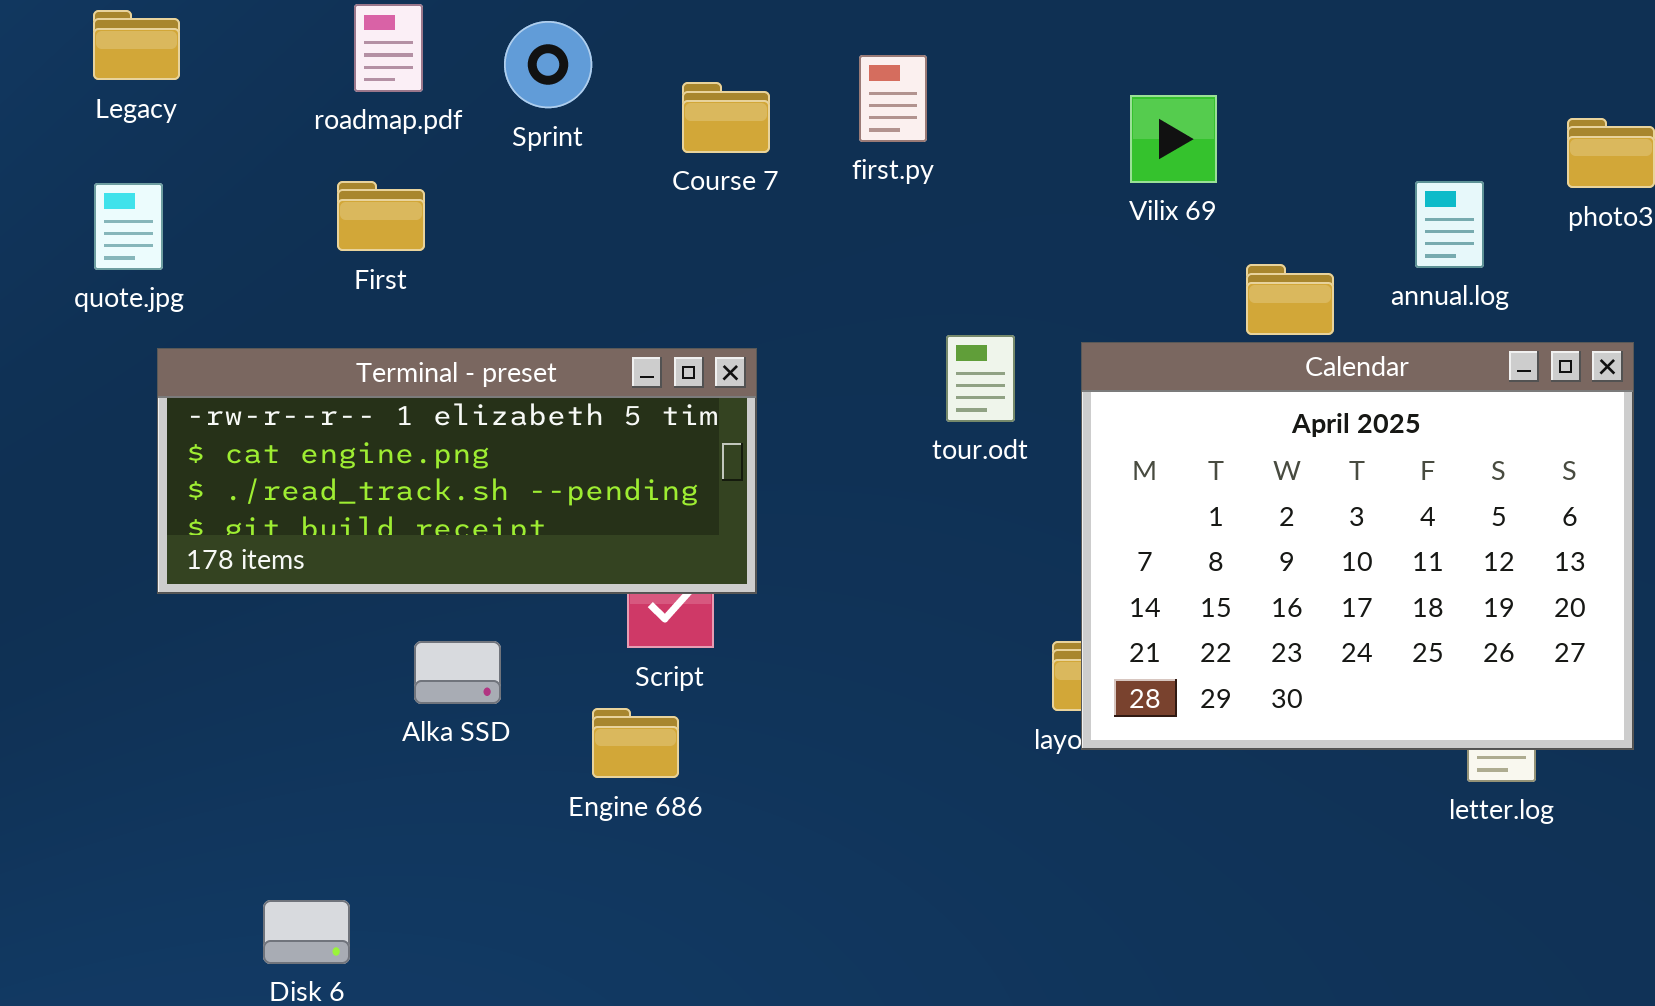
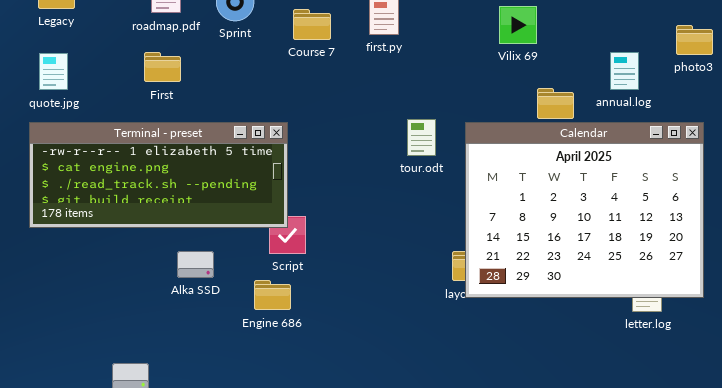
Vilix 69: [1130,95,1217,183] -> [499,6,537,44], moved
Terminal - preset: [157,348,757,594] -> [29,122,288,228], moved

